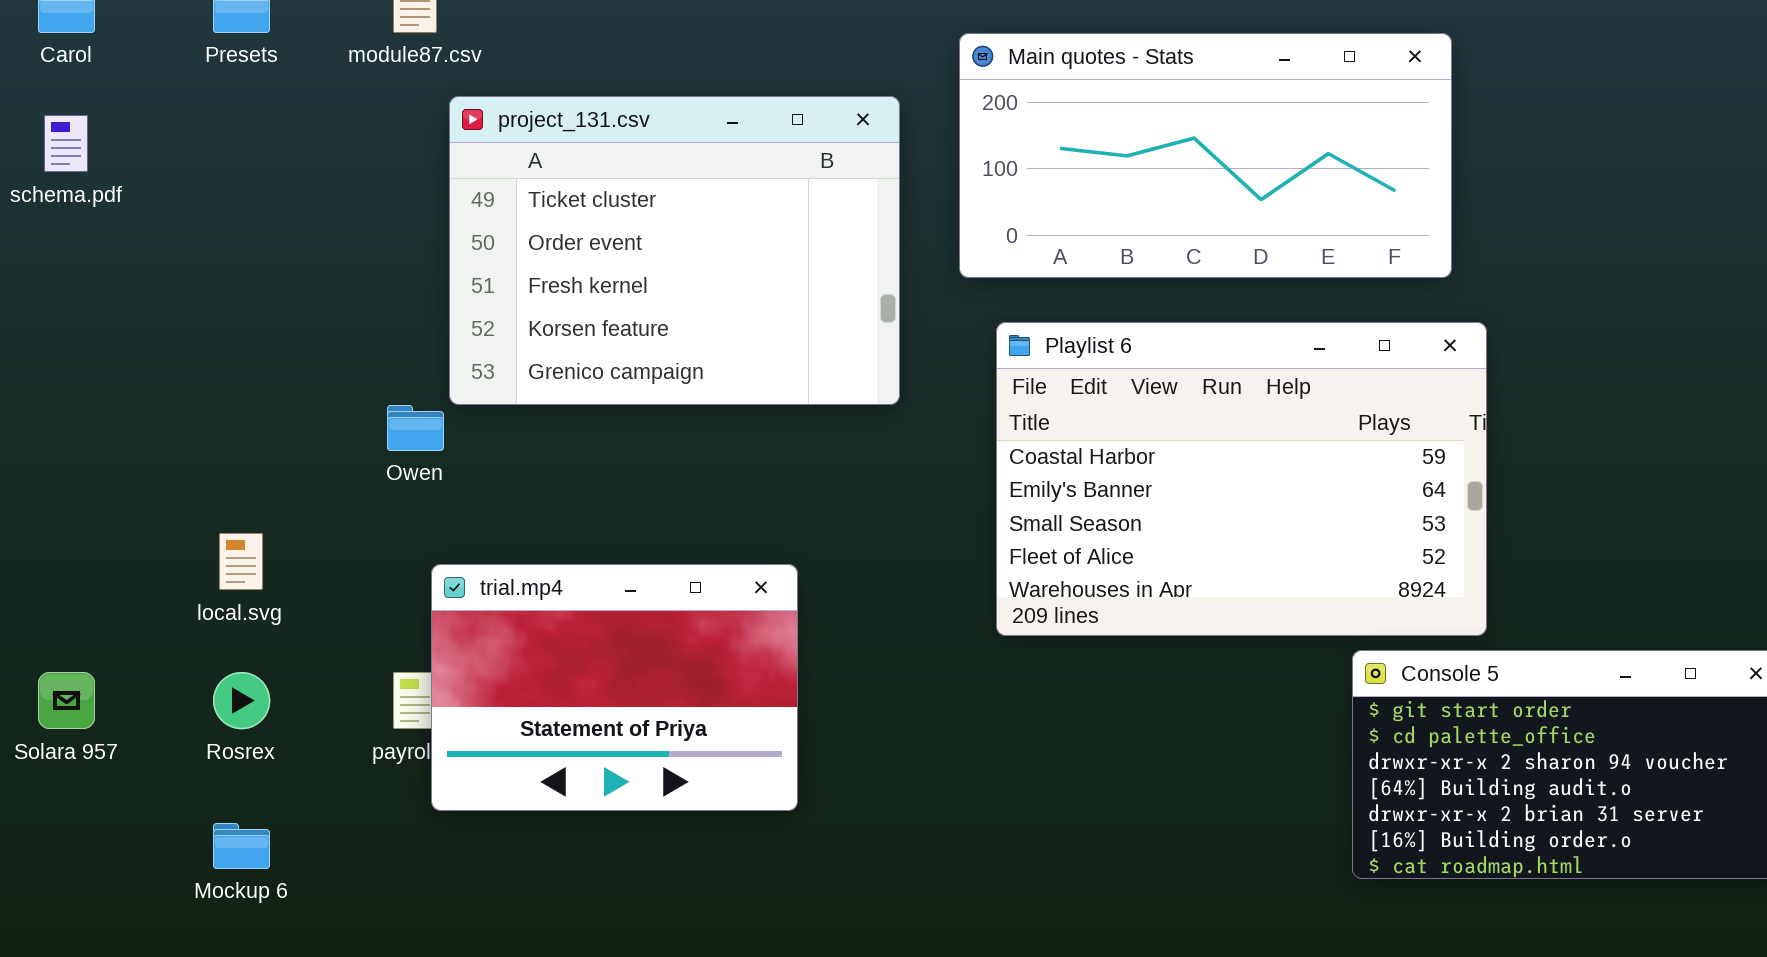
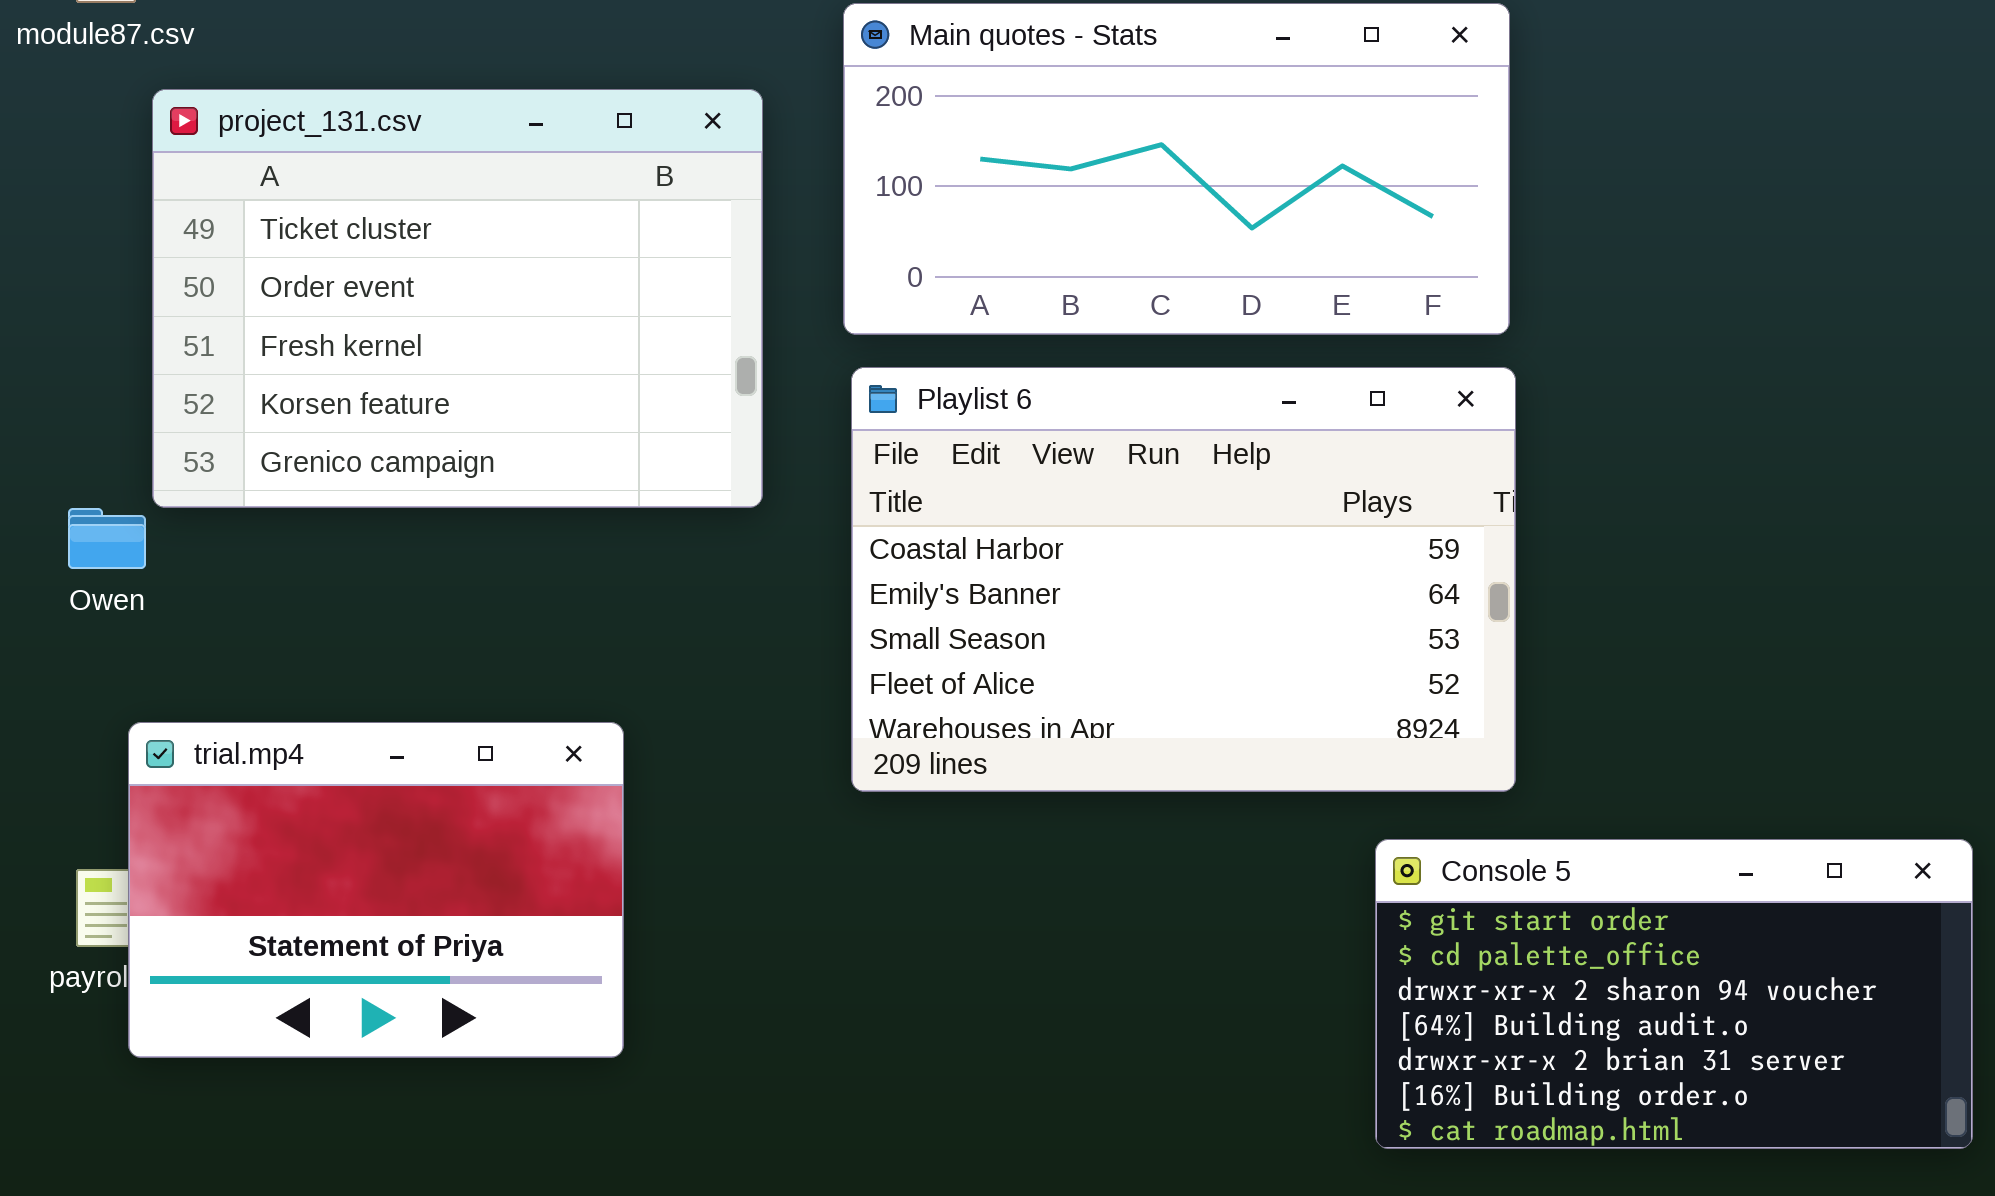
Playlist 6: [996,322,1487,636] -> [851,367,1516,792], moved

